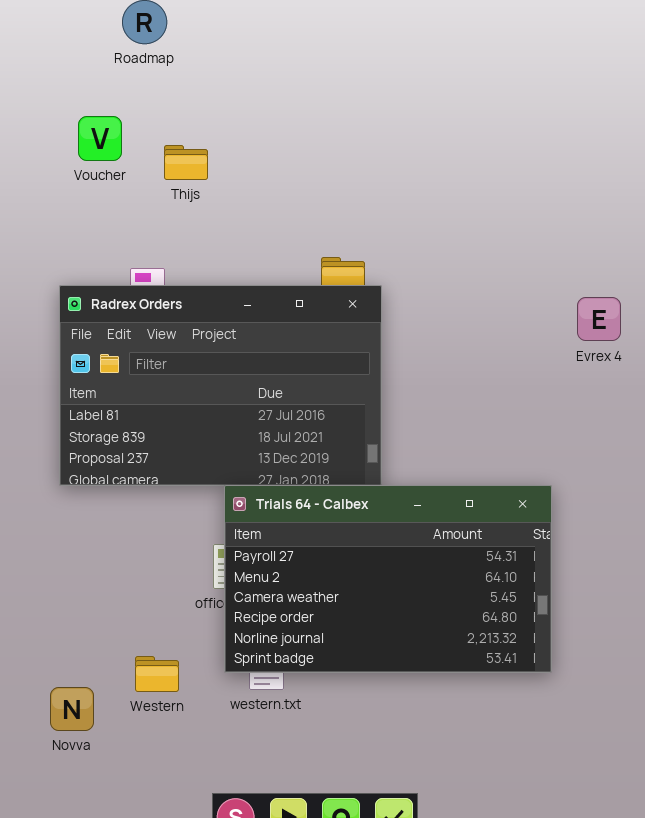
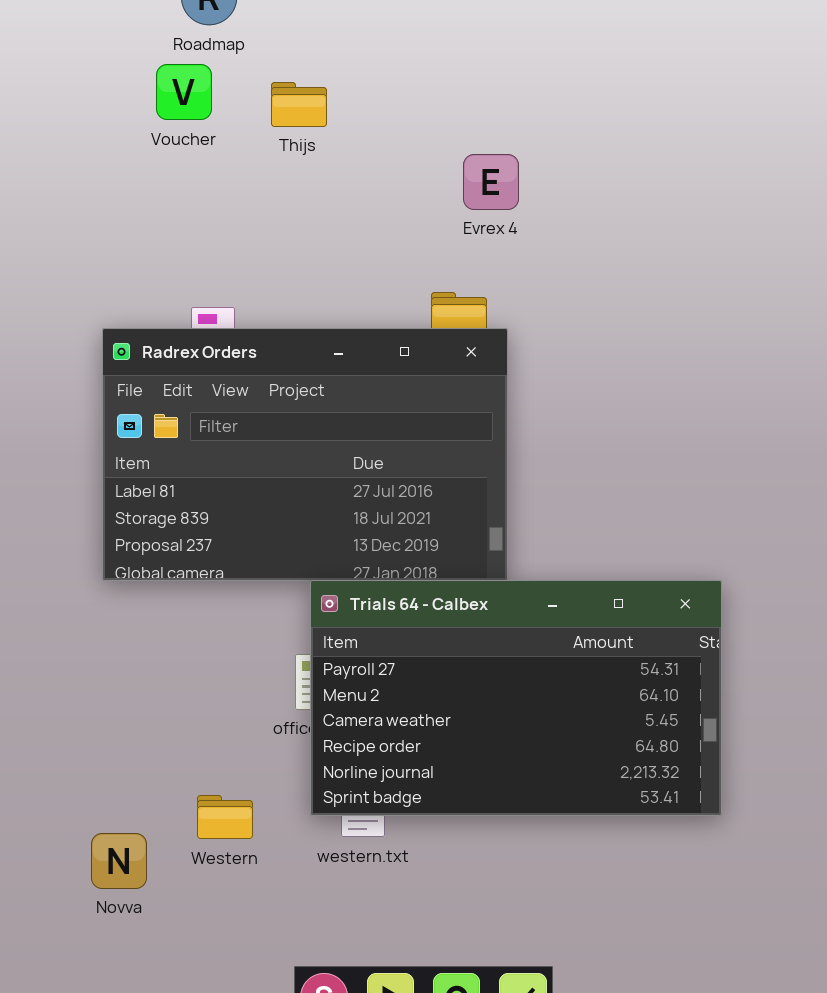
Voucher: [78,116,122,161] -> [156,64,212,120], moved
Thijs: [164,145,208,180] -> [271,82,327,127], moved
Evrex 4: [577,297,621,341] -> [463,154,519,210], moved

